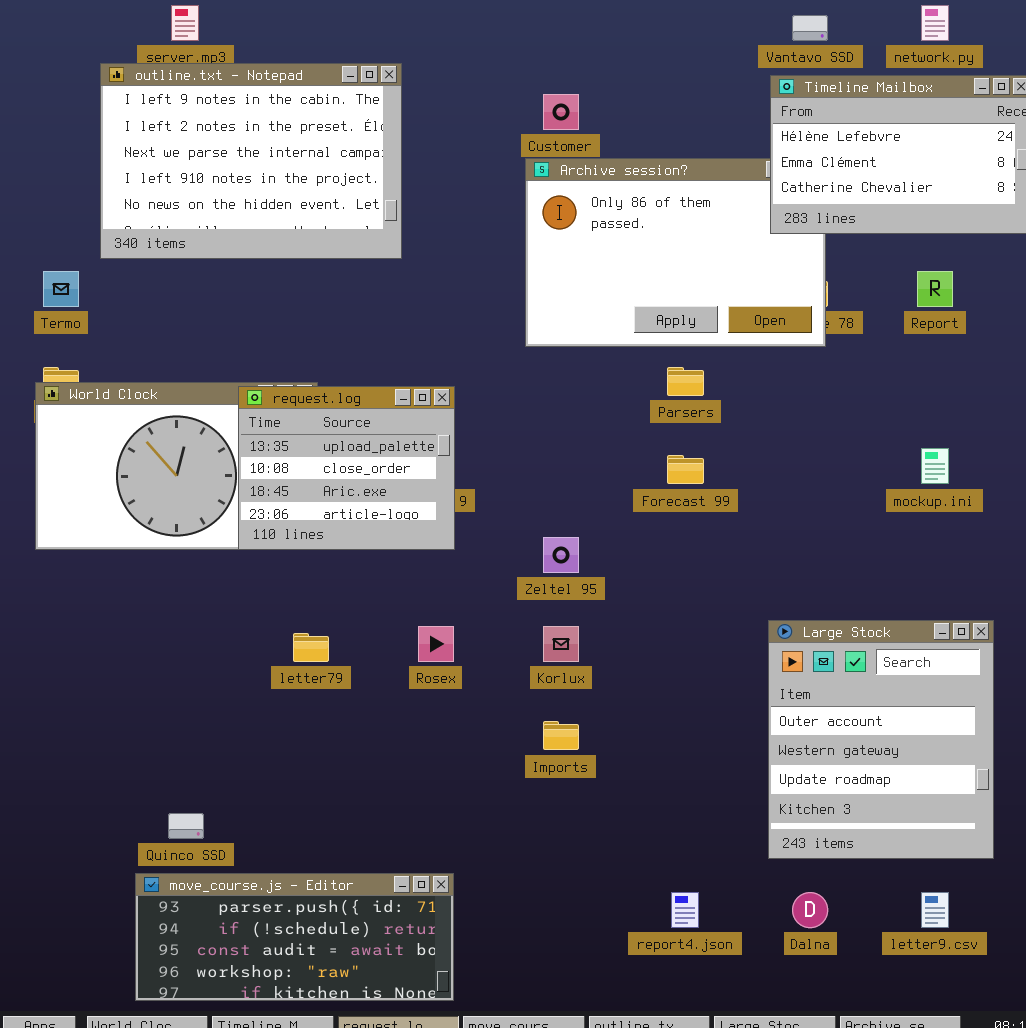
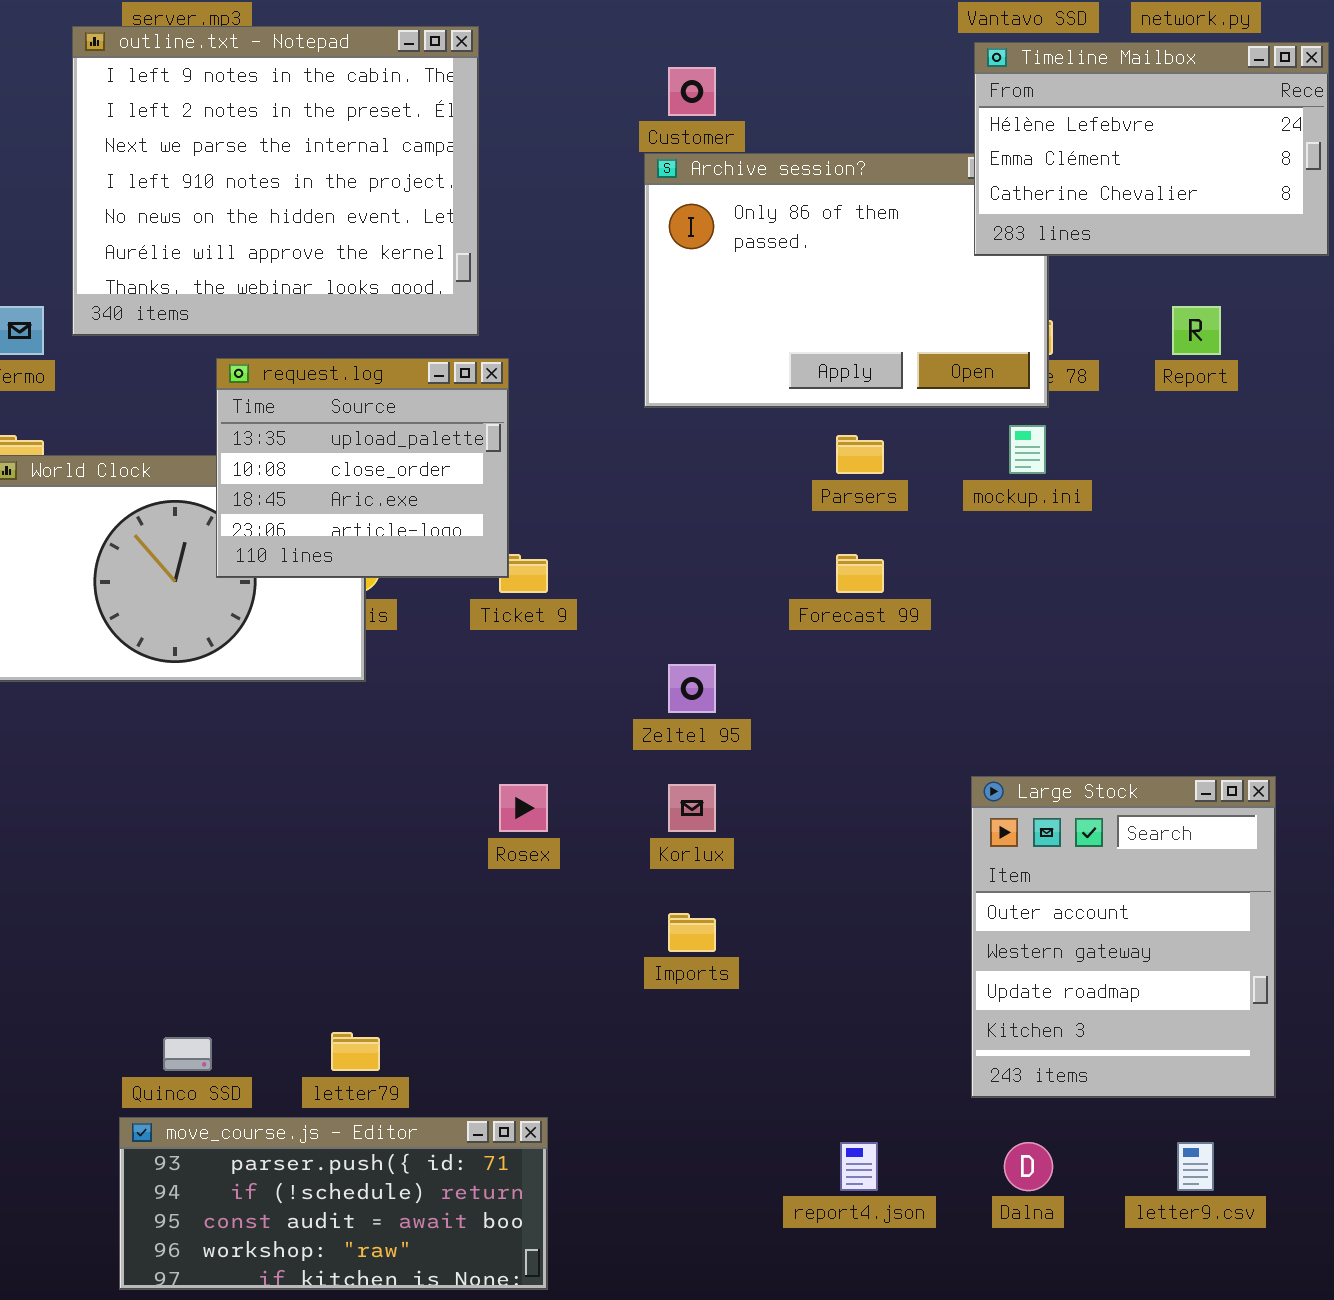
outline.txt - Notepad: [100,63,402,259] -> [72,26,479,336], resized
request.log: [238,386,455,550] -> [216,358,509,578], moved
mockup.ini: [921,448,949,484] -> [1009,425,1046,474], moved
letter79: [293,633,329,662] -> [331,1032,380,1071], moved

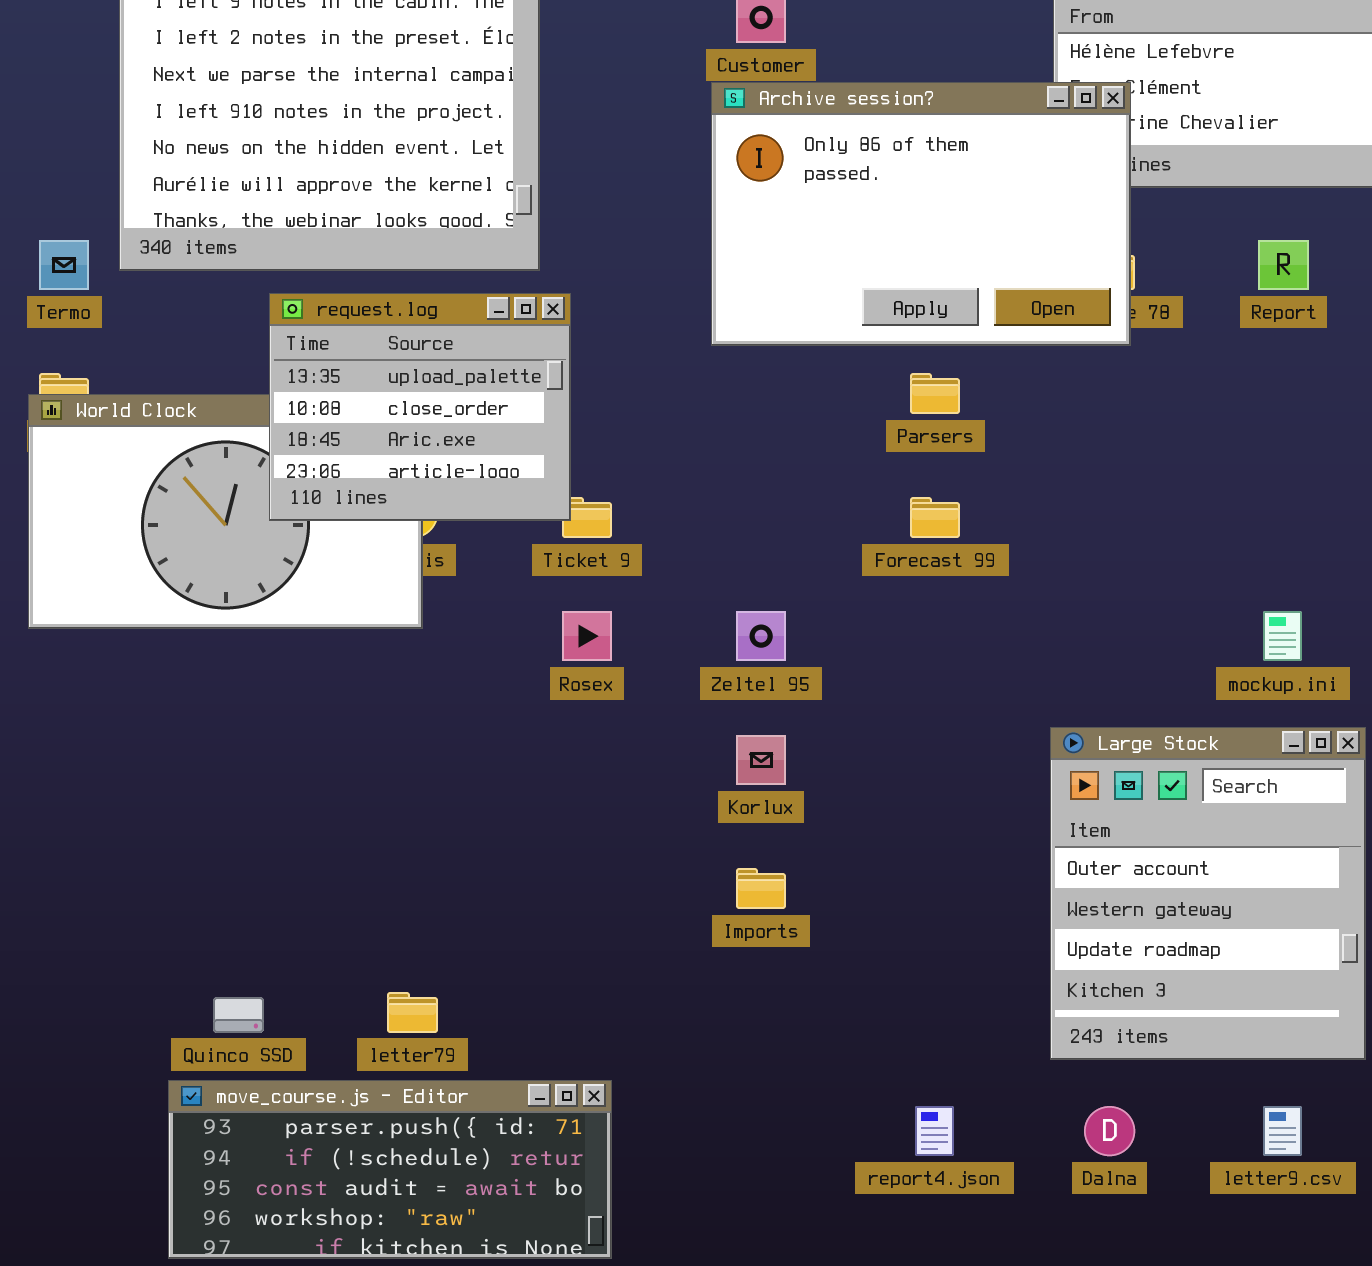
Archive session?: [644,153,1049,408] -> [711,82,1131,346], raised
mockup.ini: [1009,425,1046,474] -> [1263,611,1302,661], moved
Rosex: [499,784,548,832] -> [562,611,612,661], moved

